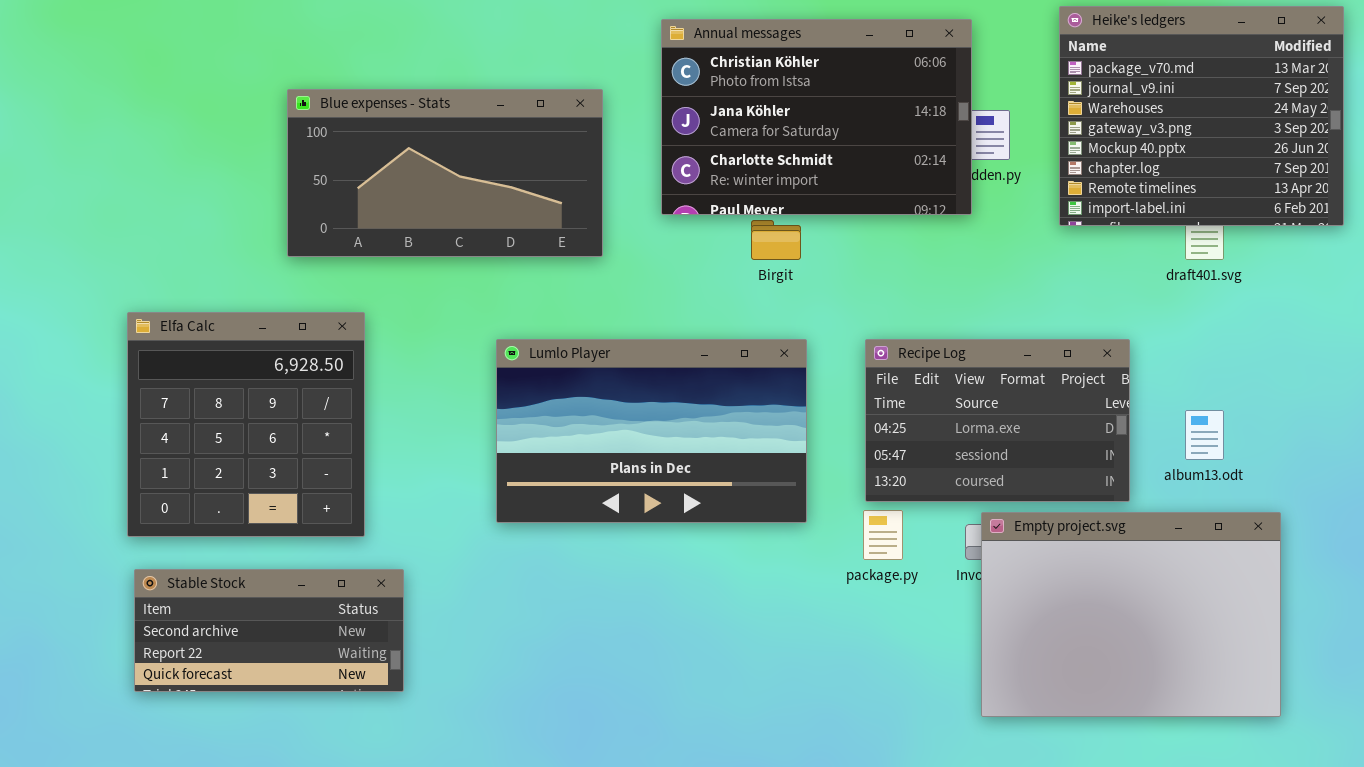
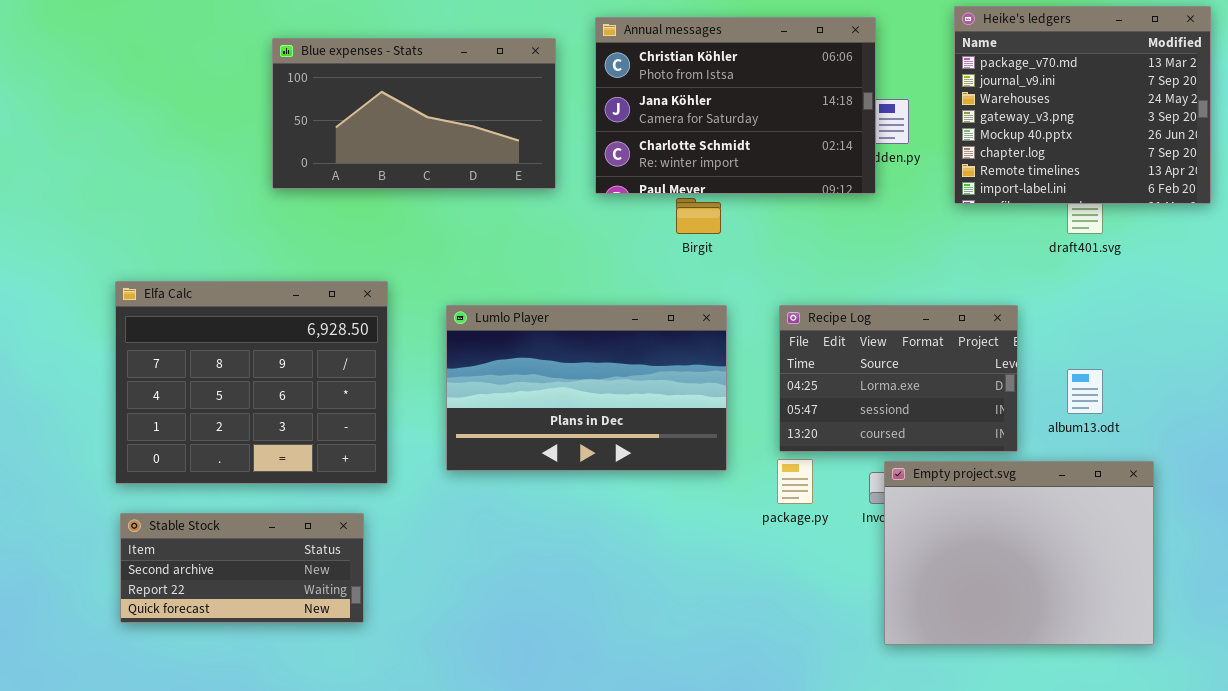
Blue expenses - Stats: [287,89,603,257] -> [272,38,556,189], moved
Elfa Calc: [127,312,365,537] -> [115,281,388,484], resized

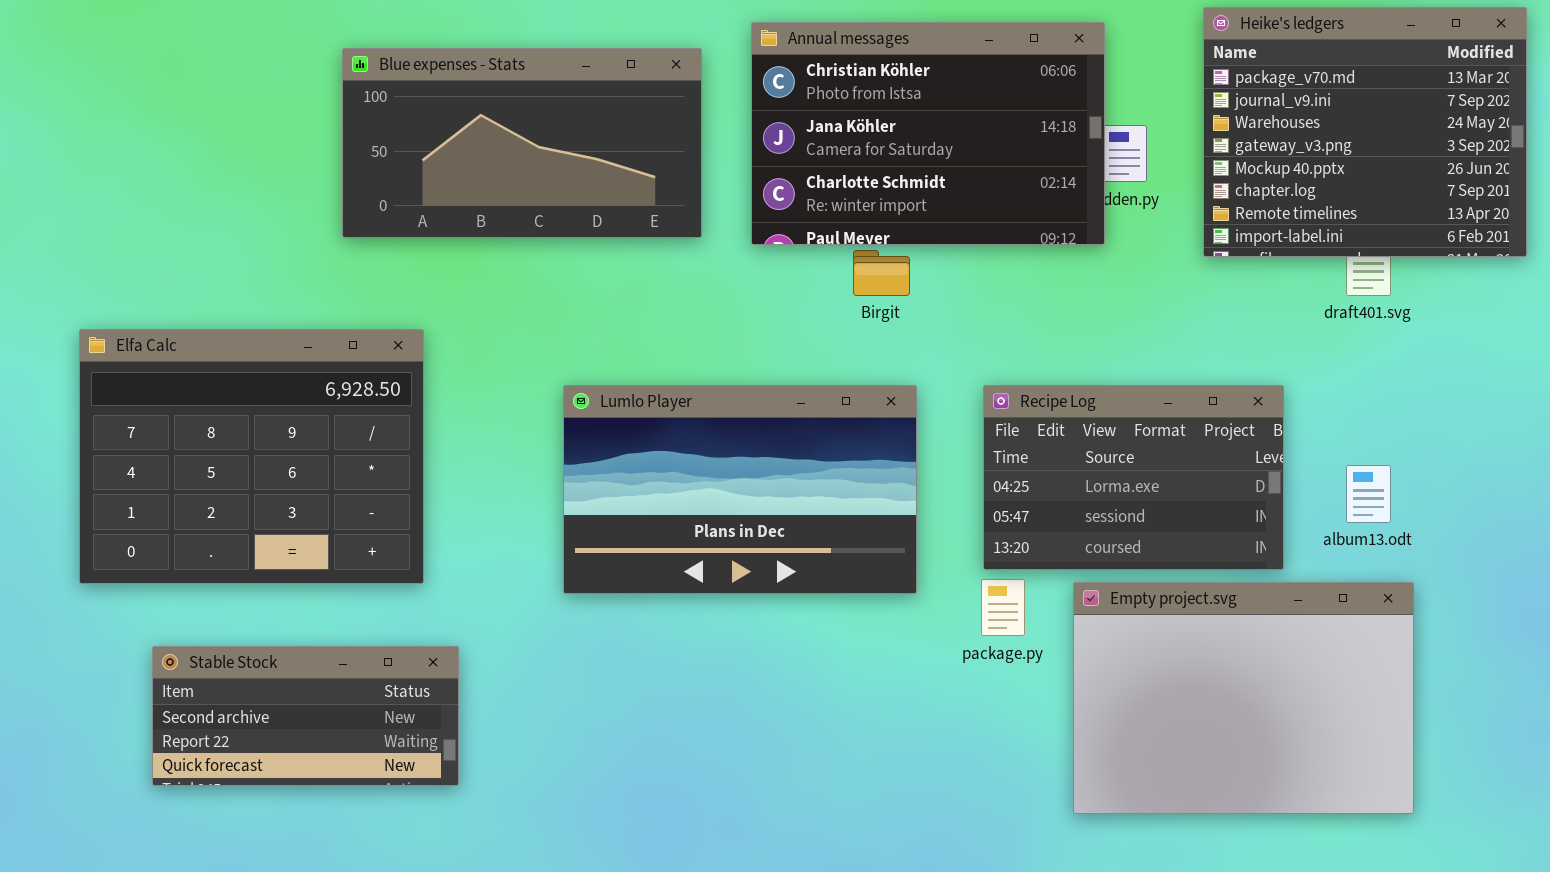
Elfa Calc: [115,281,388,484] -> [79,329,424,584], moved
Empty project.svg: [884,461,1154,645] -> [1073,582,1414,814], moved

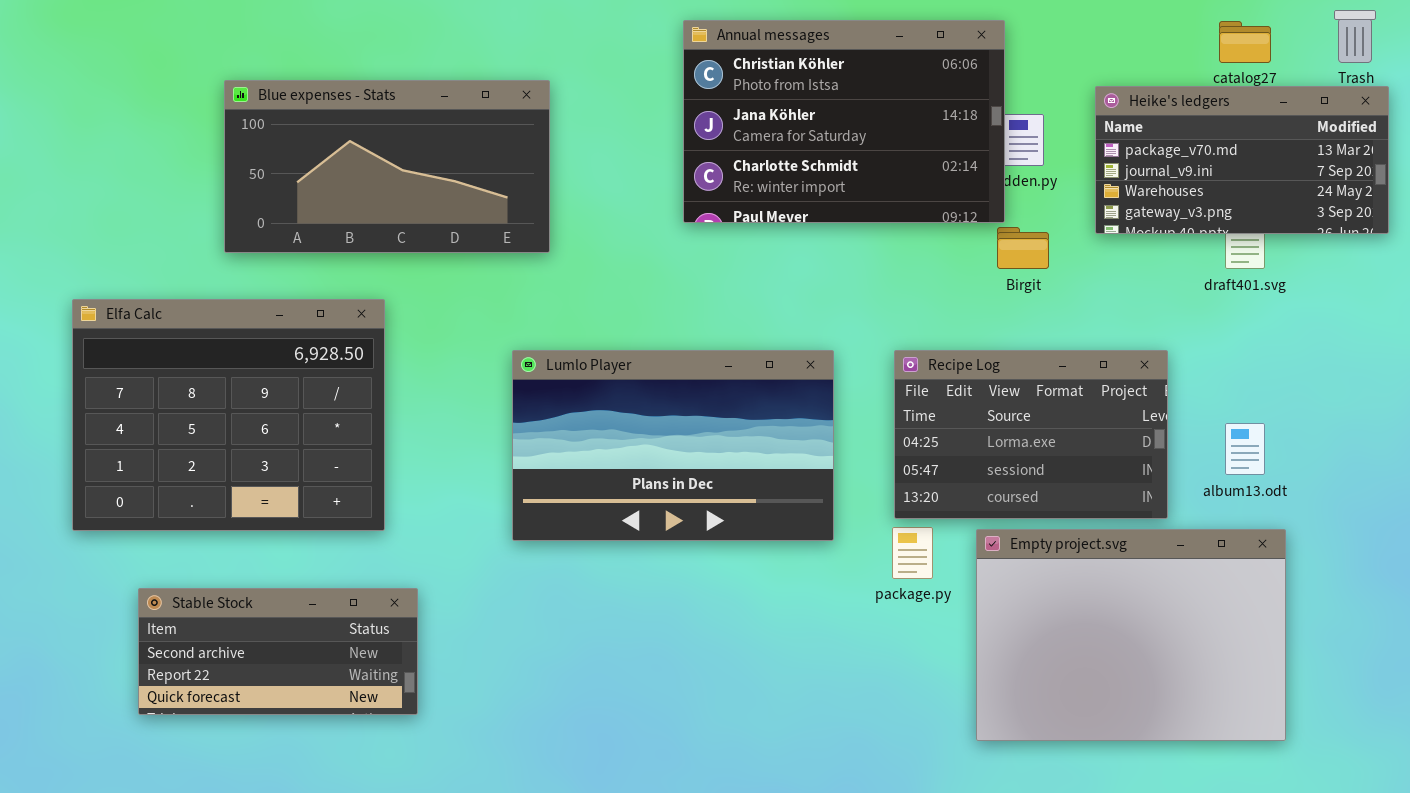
Heike's ledgers: [1203,7,1527,257] -> [1095,86,1389,234], resized
Blue expenses - Stats: [342,48,702,238] -> [224,80,550,253], moved
Birgit: [853,250,910,296] -> [997,227,1049,269], moved

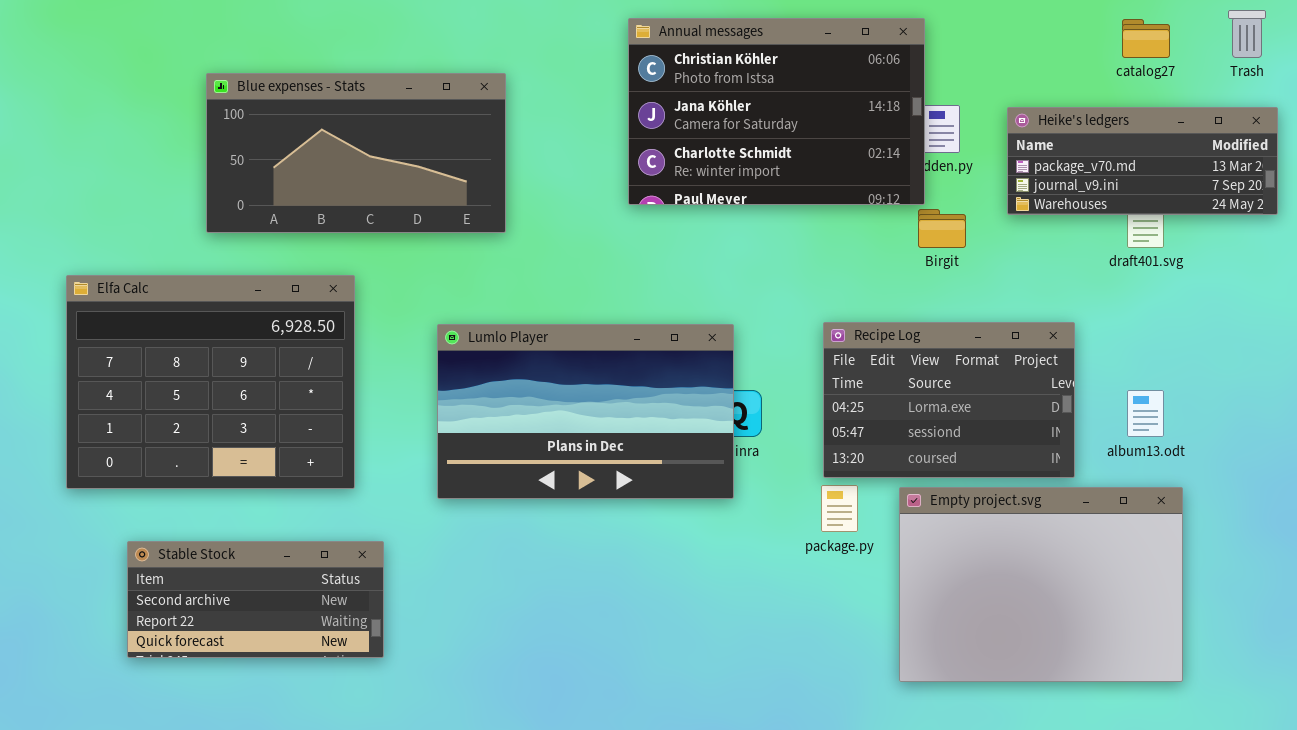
Heike's ledgers: [1095,86,1389,234] -> [1007,107,1278,215], resized
Lumlo Player: [512,350,834,541] -> [437,324,734,499], moved

